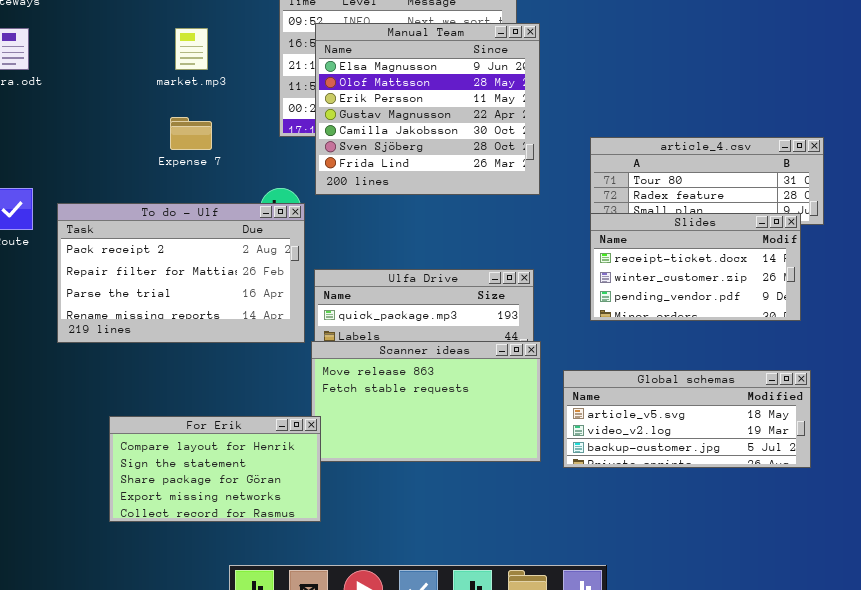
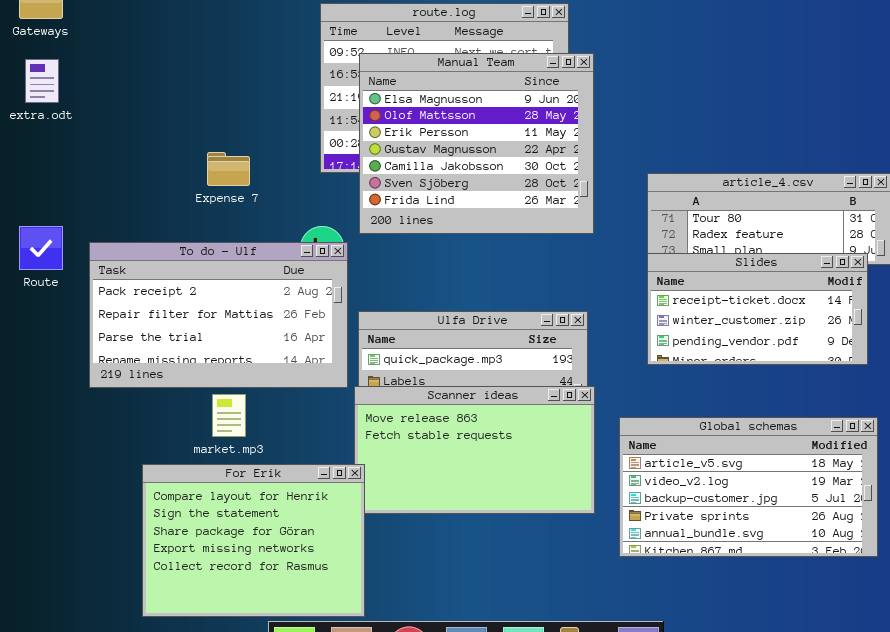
market.mp3: [175,28,208,70] -> [212,394,246,437], moved
Global schemas: [563,370,811,468] -> [619,417,878,557], resized
For Erik: [109,416,321,522] -> [142,464,365,617], resized

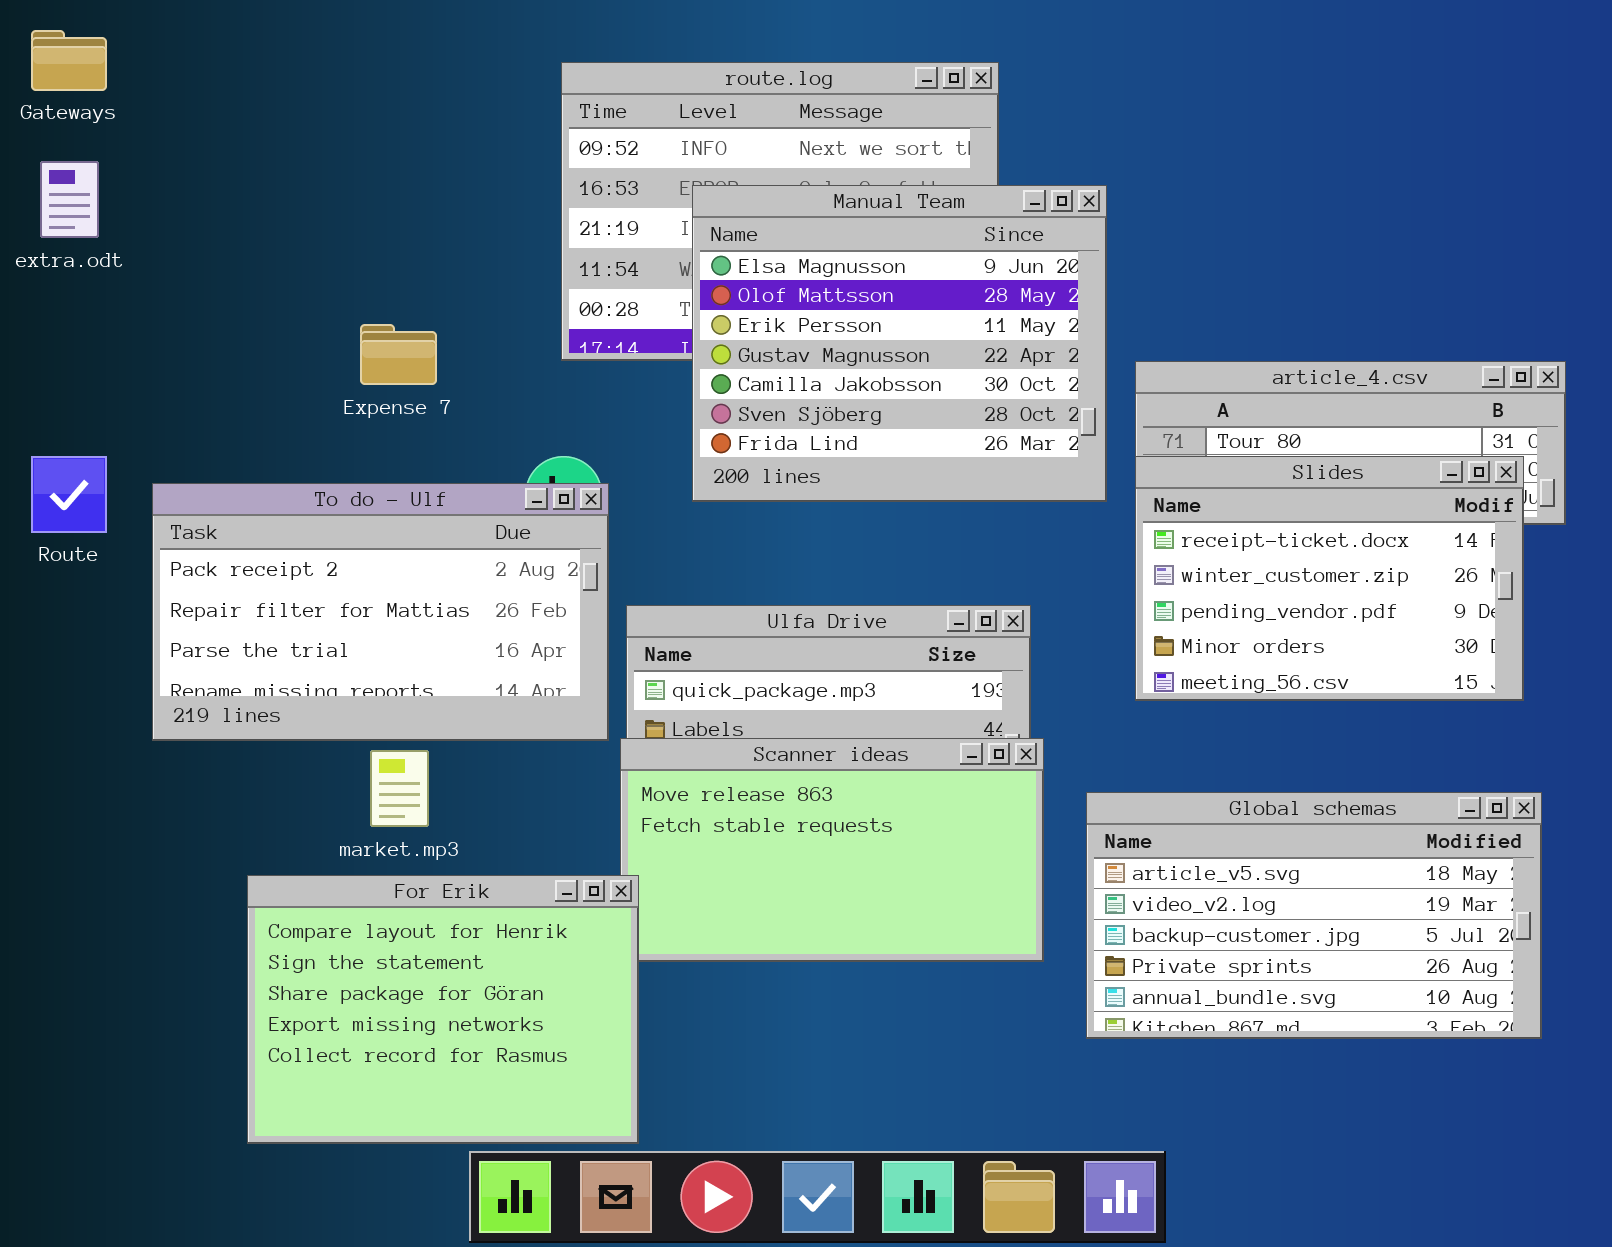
Manual Team: [359,53,594,234] -> [692,185,1107,502], moved
Slides: [647,253,868,365] -> [1135,456,1524,701], resized

